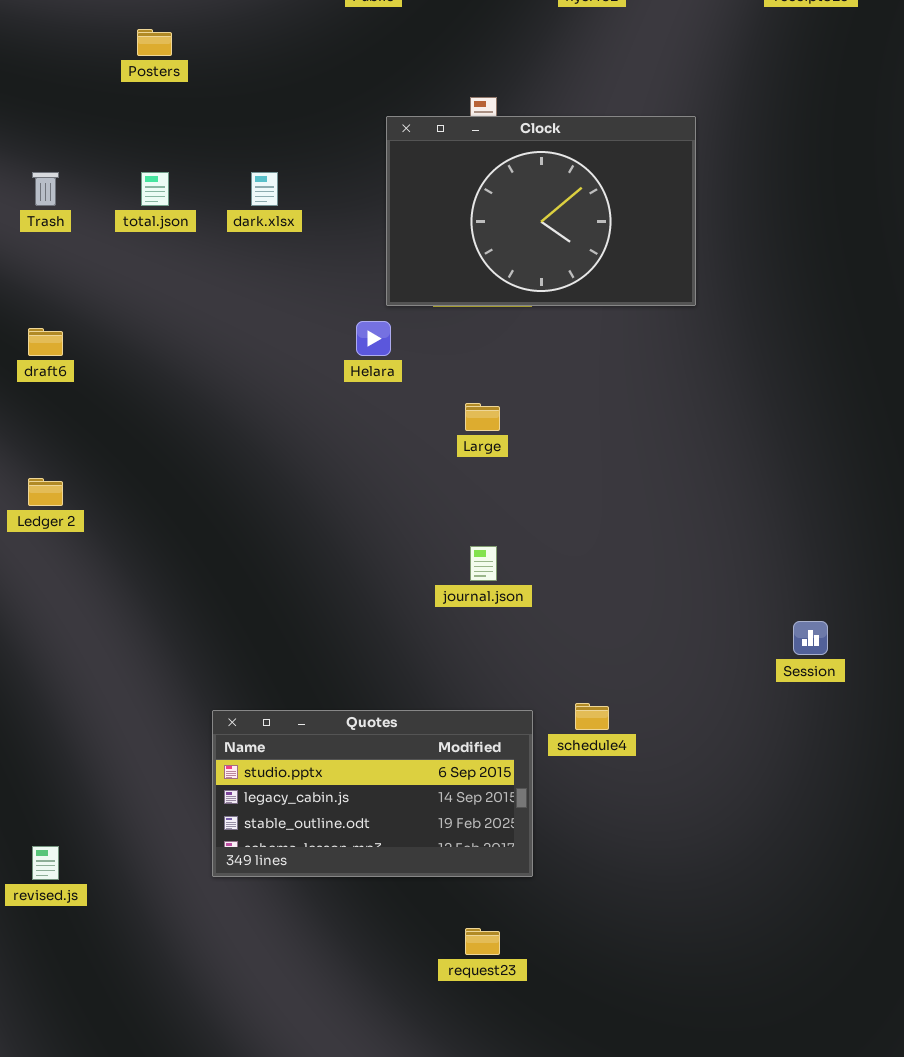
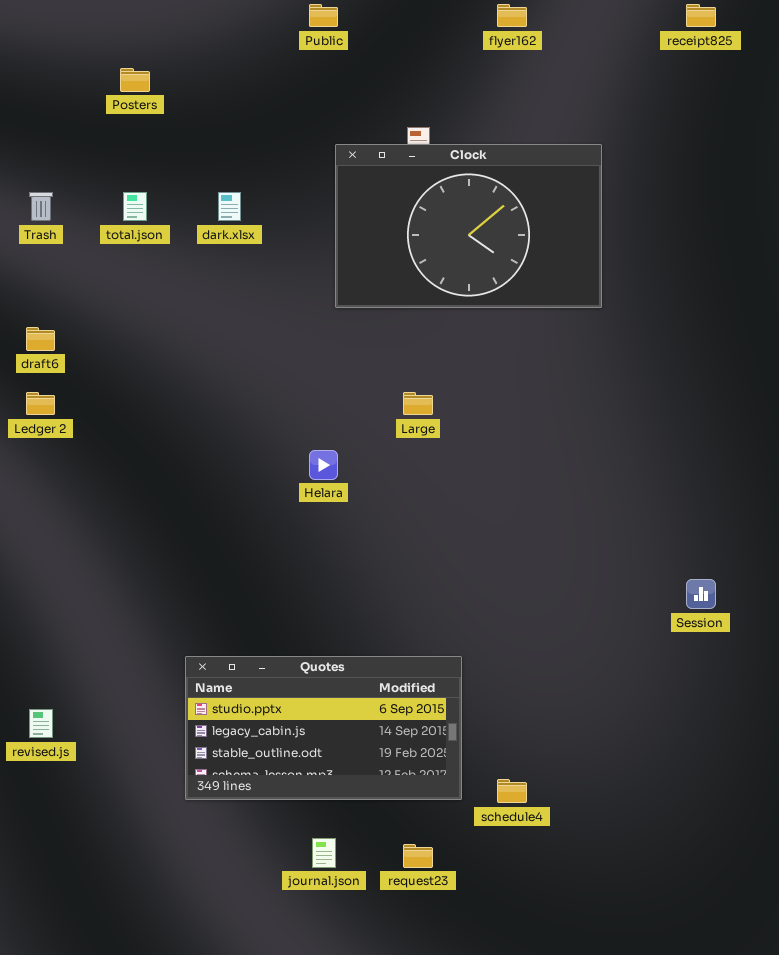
Helara: [356,321,391,356] -> [309,450,338,480], moved
Ledger 2: [28,478,63,506] -> [26,392,55,415], moved
journal.json: [470,546,497,581] -> [312,838,336,868], moved
schedule4: [575,703,609,730] -> [497,779,527,803], moved
revised.js: [32,846,59,880] -> [29,709,53,738], moved

